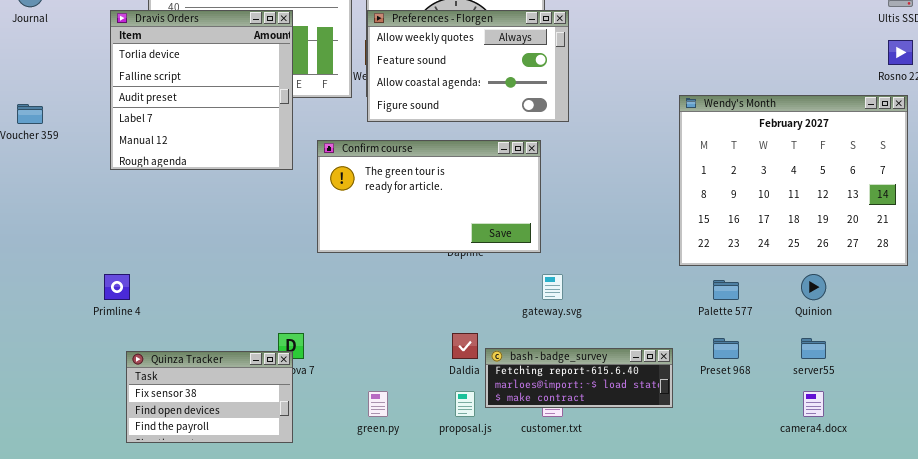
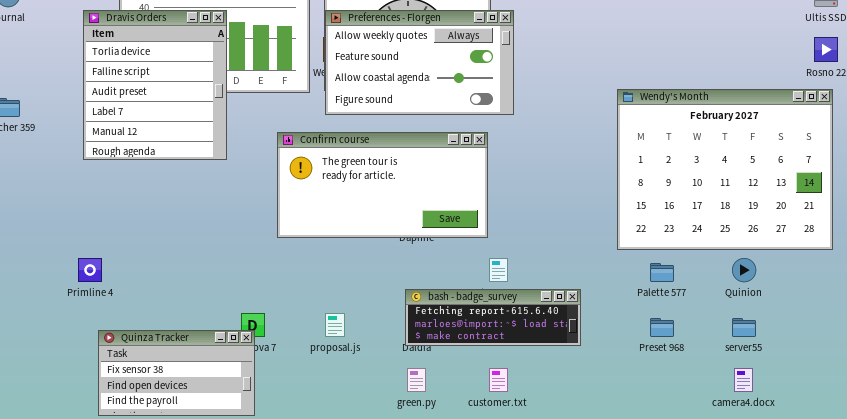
Dravis Orders: [110,10,293,170] -> [83,10,227,160], resized
bash - badge_survey: [485,348,673,408] -> [405,289,581,346], moved
green.py: [368,391,388,417] -> [407,368,426,392], moved
proposal.js: [455,391,475,417] -> [325,313,345,337], moved

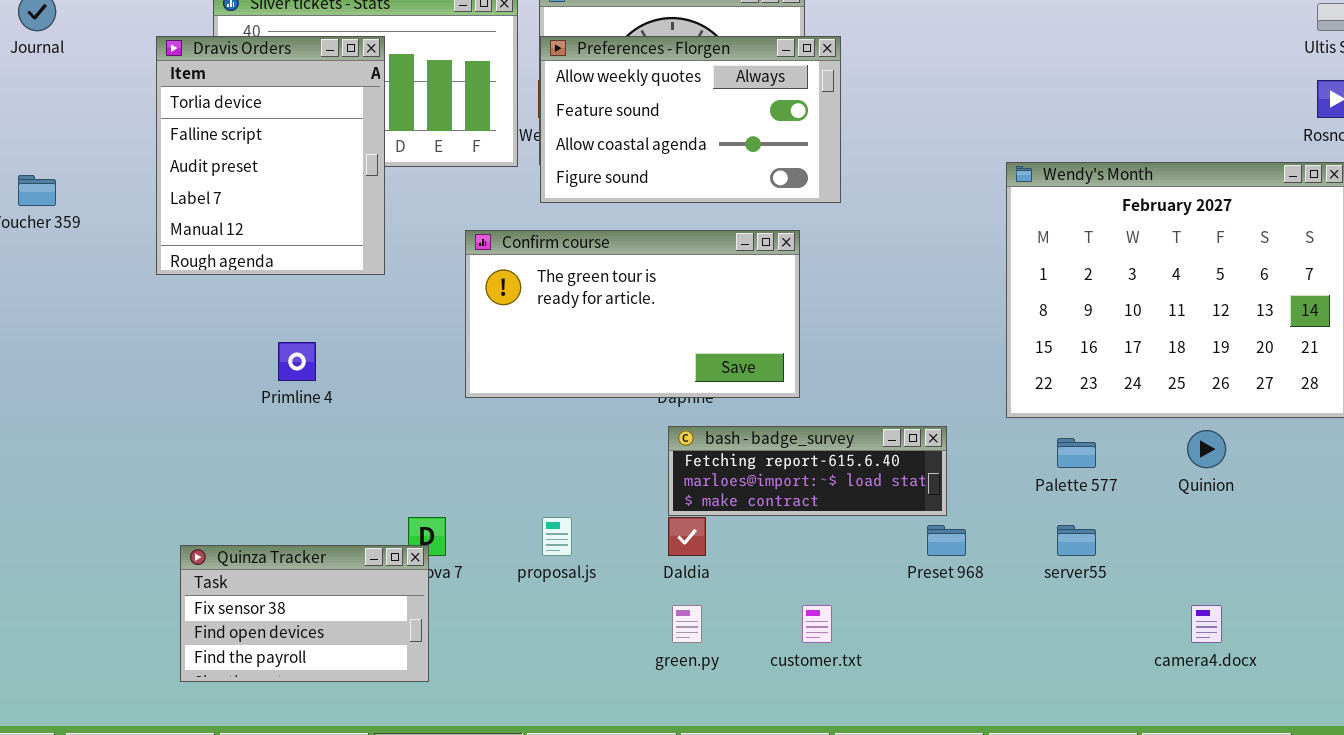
Primline 4: [78,258,102,282] -> [278,342,316,381], moved
bash - badge_survey: [405,289,581,346] -> [668,426,947,516], moved
Preset 968: [650,318,674,337] -> [927,525,966,556], moved
server55: [732,318,756,337] -> [1057,525,1096,556], moved

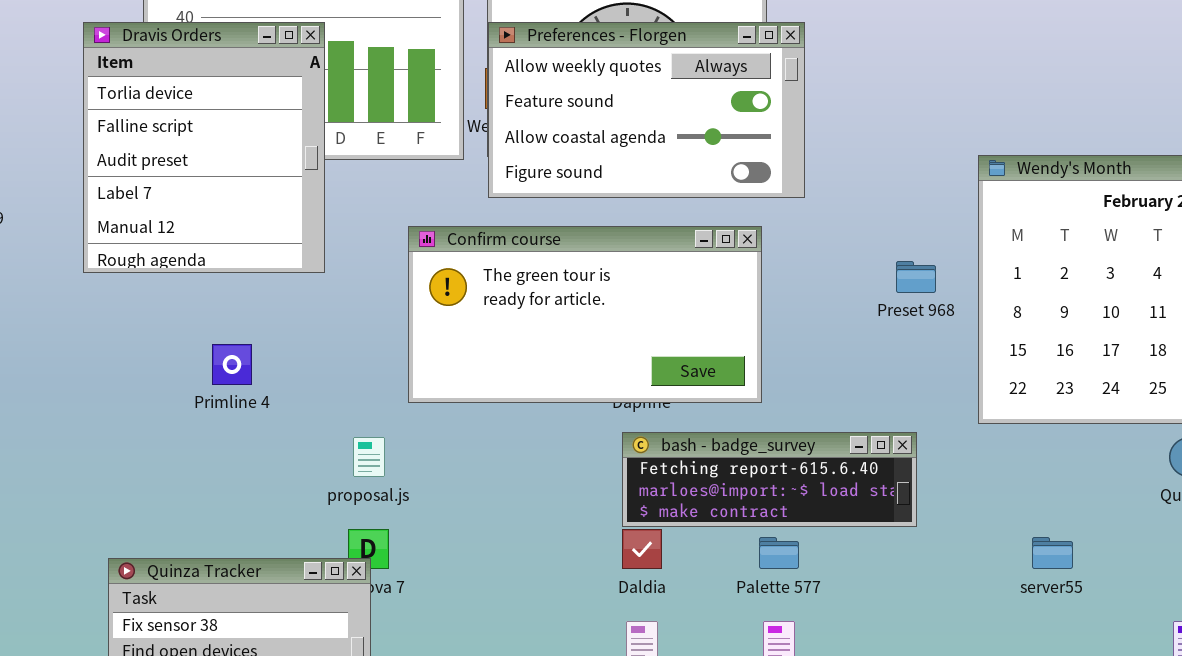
Palette 577: [1057,438,1096,468] -> [759,537,799,569], moved
proposal.js: [542,517,572,556] -> [353,437,385,477], moved
Preset 968: [927,525,966,556] -> [896,261,936,293], moved

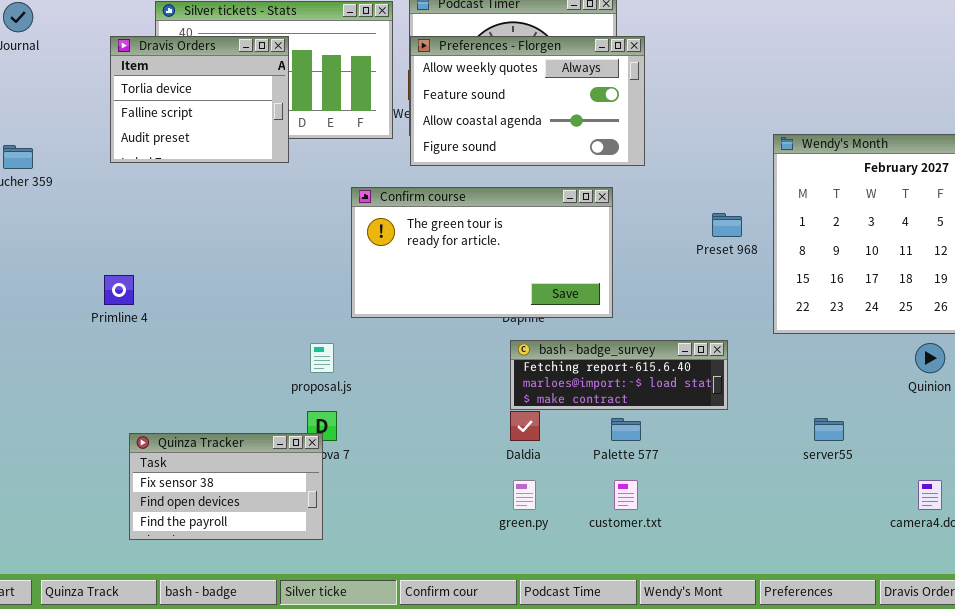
Dravis Orders: [83,22,325,273] -> [110,36,289,163], resized
Primline 4: [212,344,252,385] -> [104,275,134,305], moved

